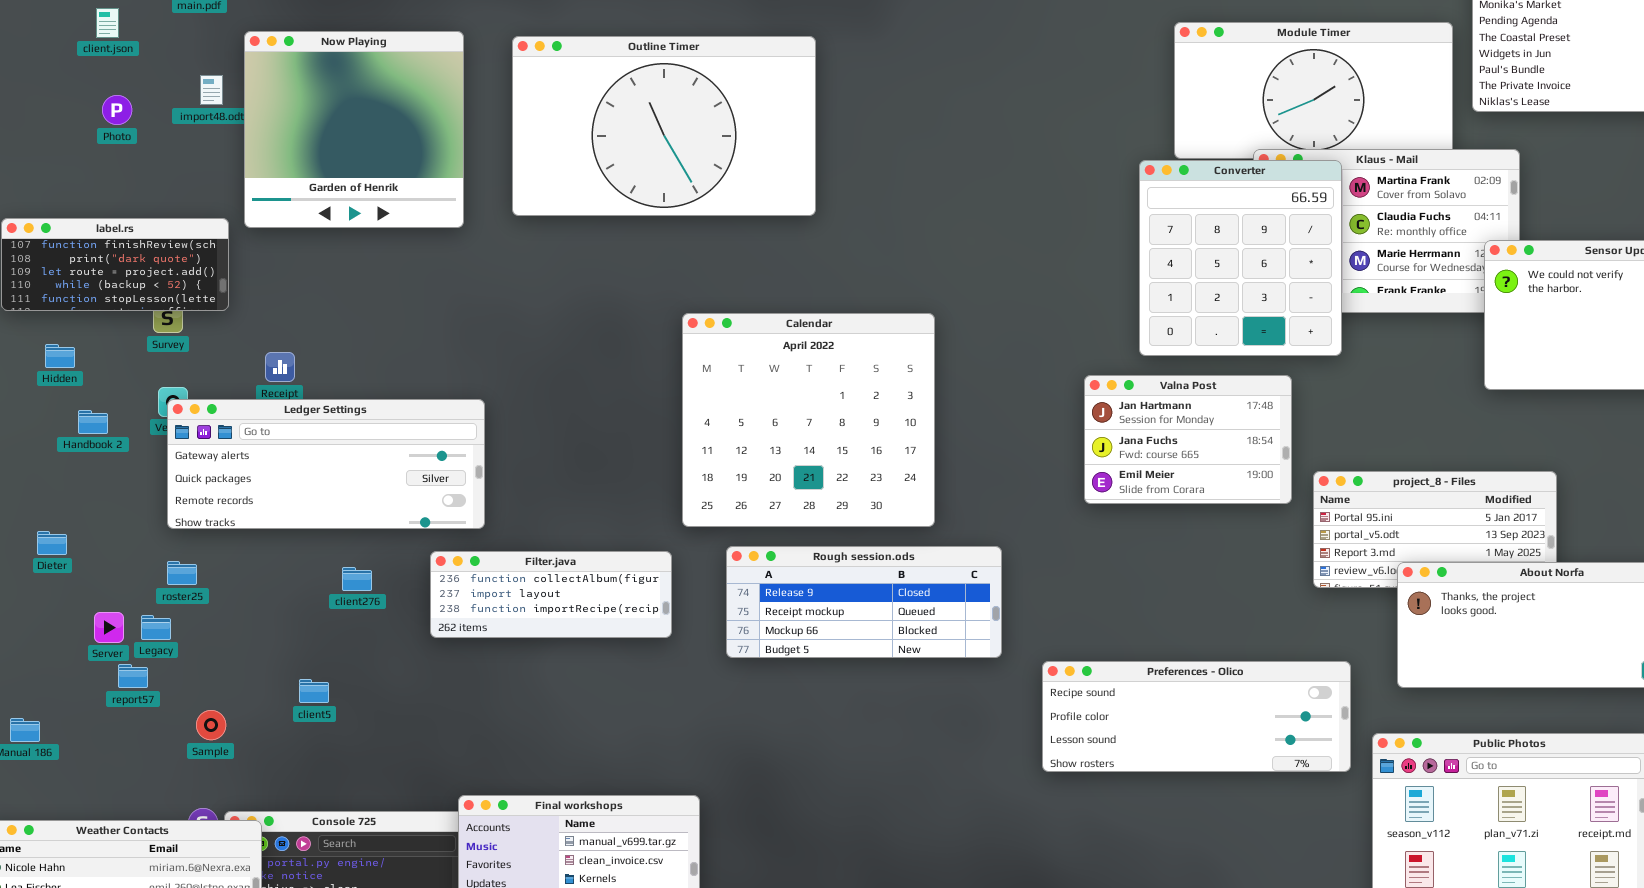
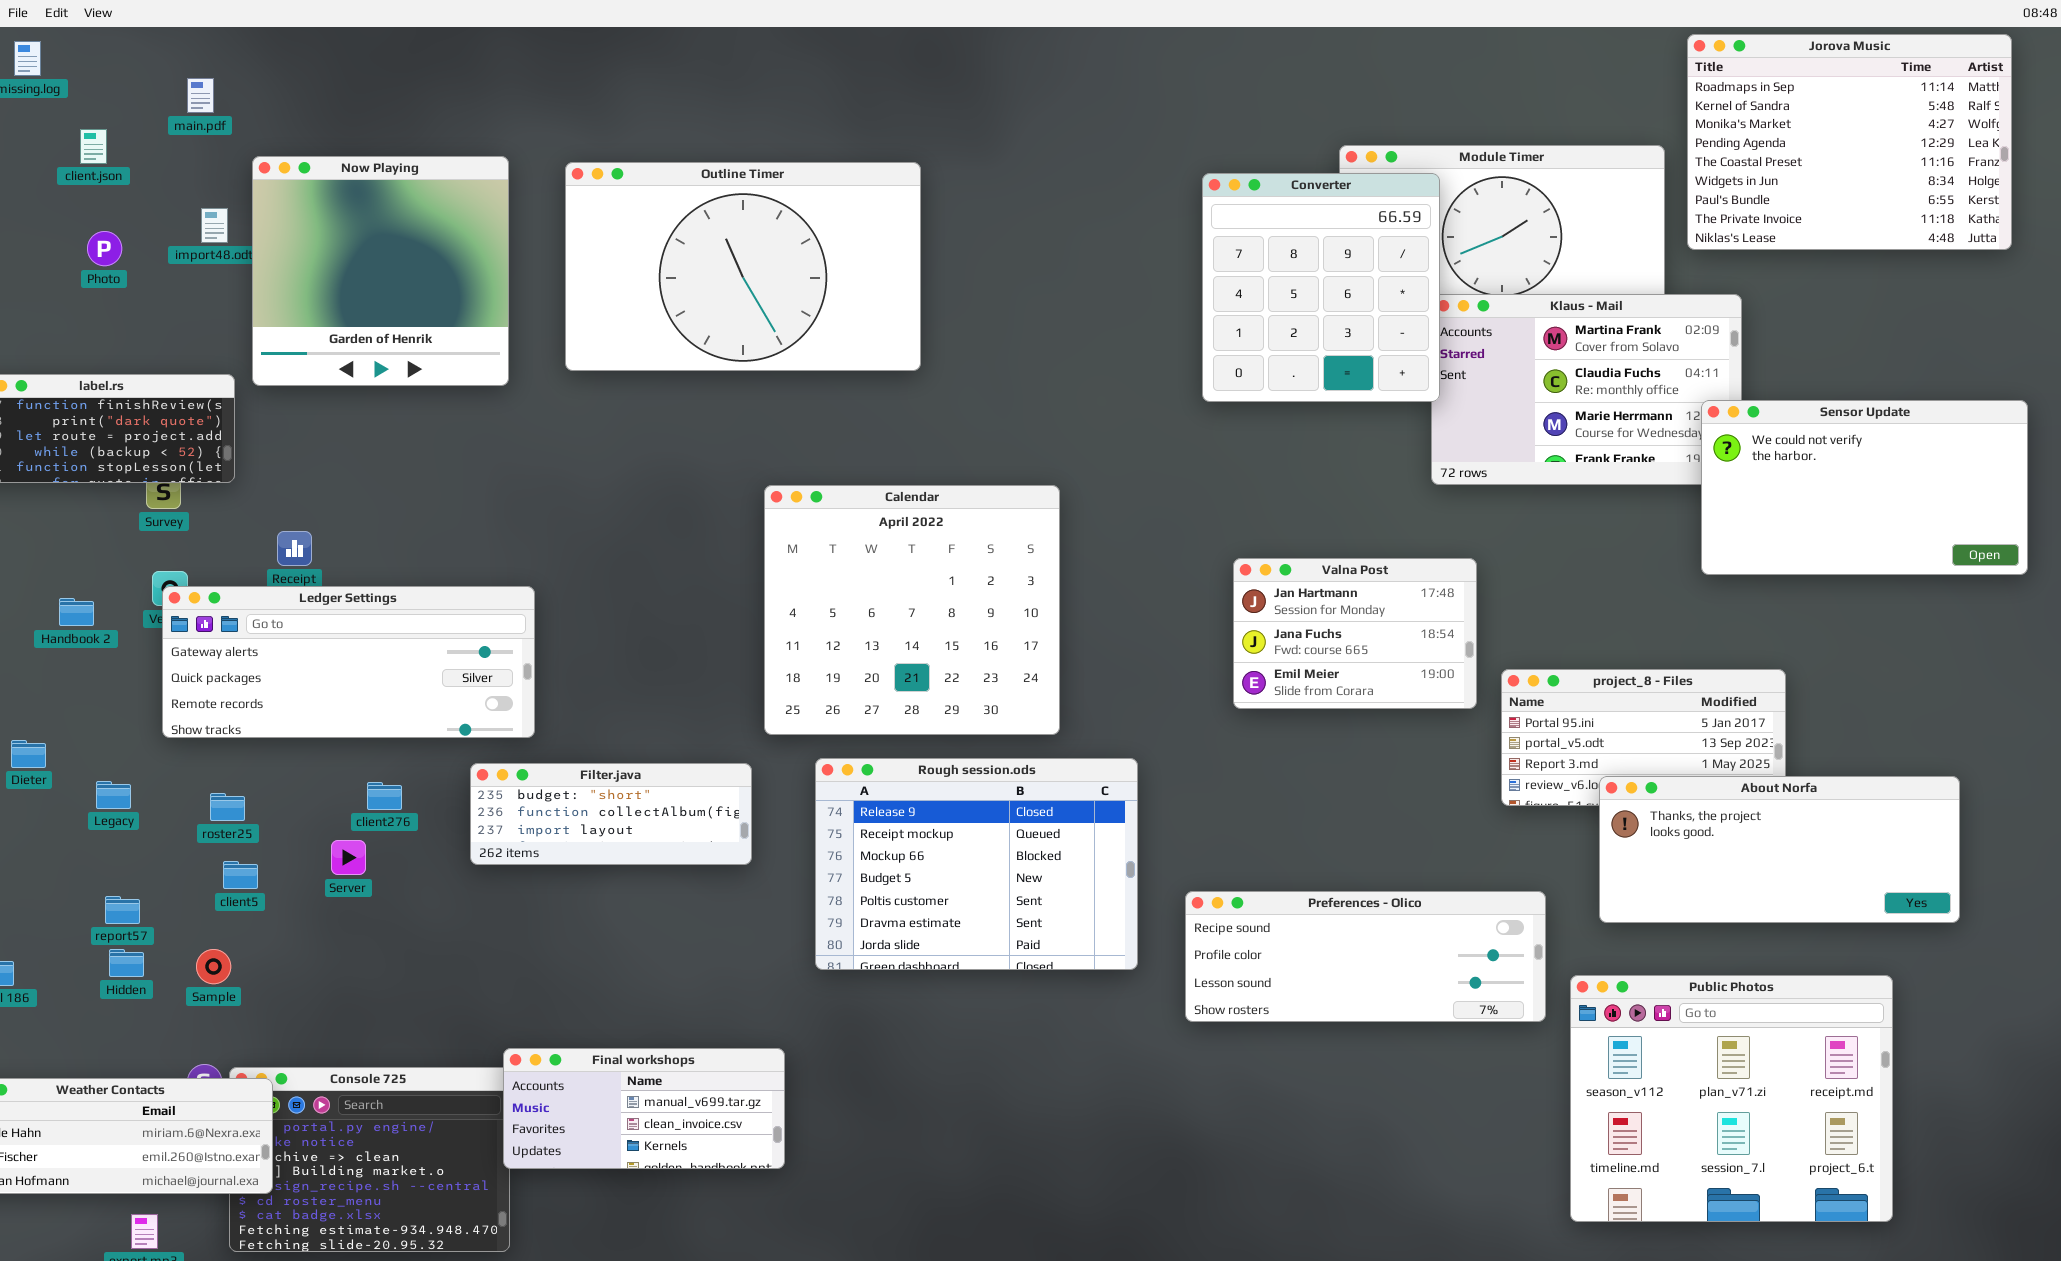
Converter: [1139,160,1342,356] -> [1202,173,1440,402], moved
Hidden: [45,344,75,368] -> [109,949,144,977], moved
Rough session.ods: [726,546,1002,658] -> [815,758,1138,970], resized
Filter.java: [430,551,672,638] -> [470,763,752,865], scrolled up 1 row
roster25: [167,561,197,585] -> [210,793,245,821], moved
Server: [94,612,124,643] -> [331,840,366,875], moved
Legacy: [141,615,171,640] -> [96,781,131,809], moved
client5: [299,679,329,703] -> [223,861,258,889], moved

